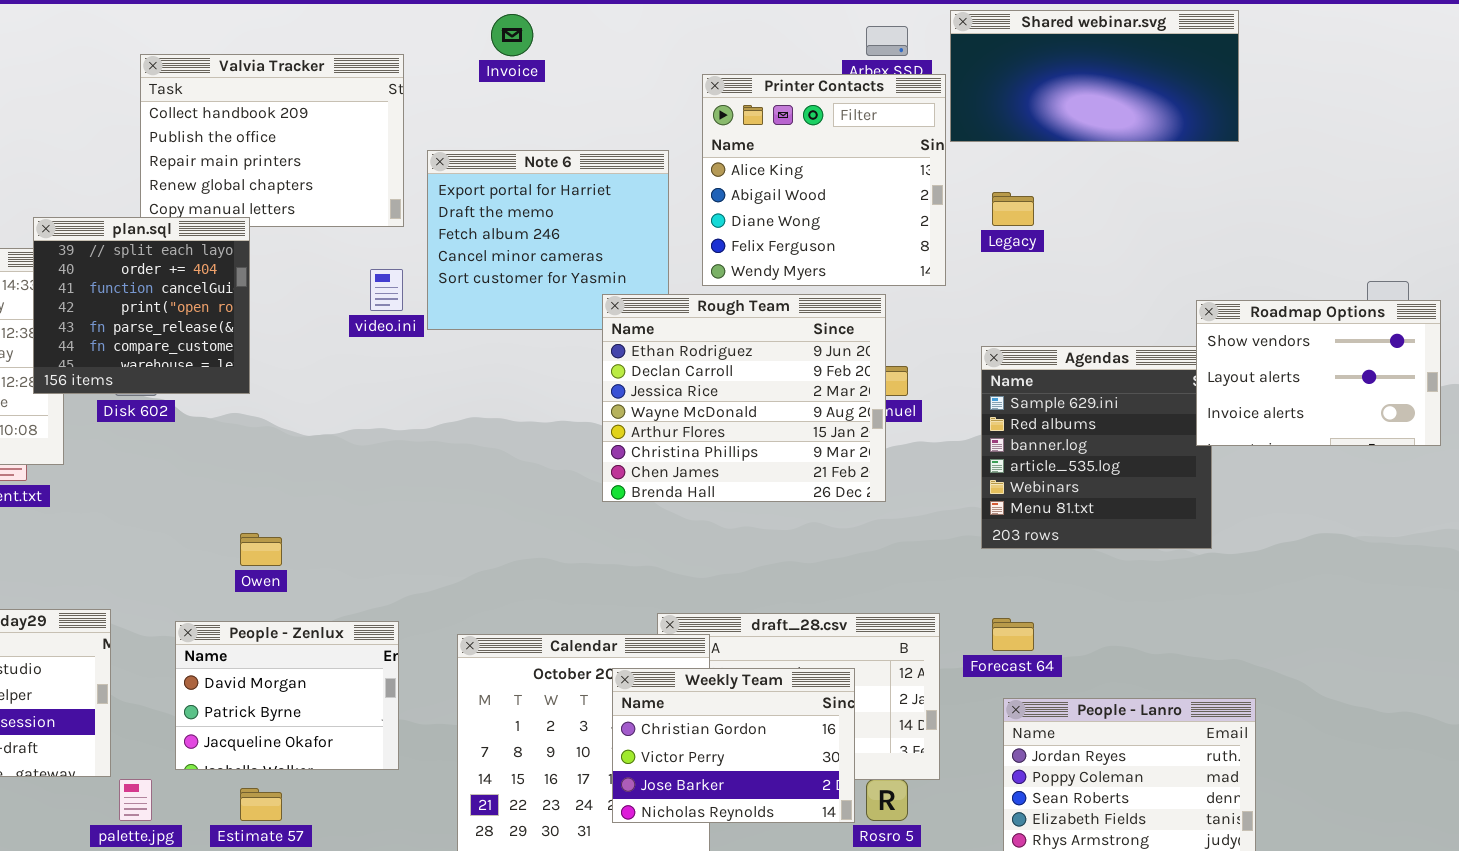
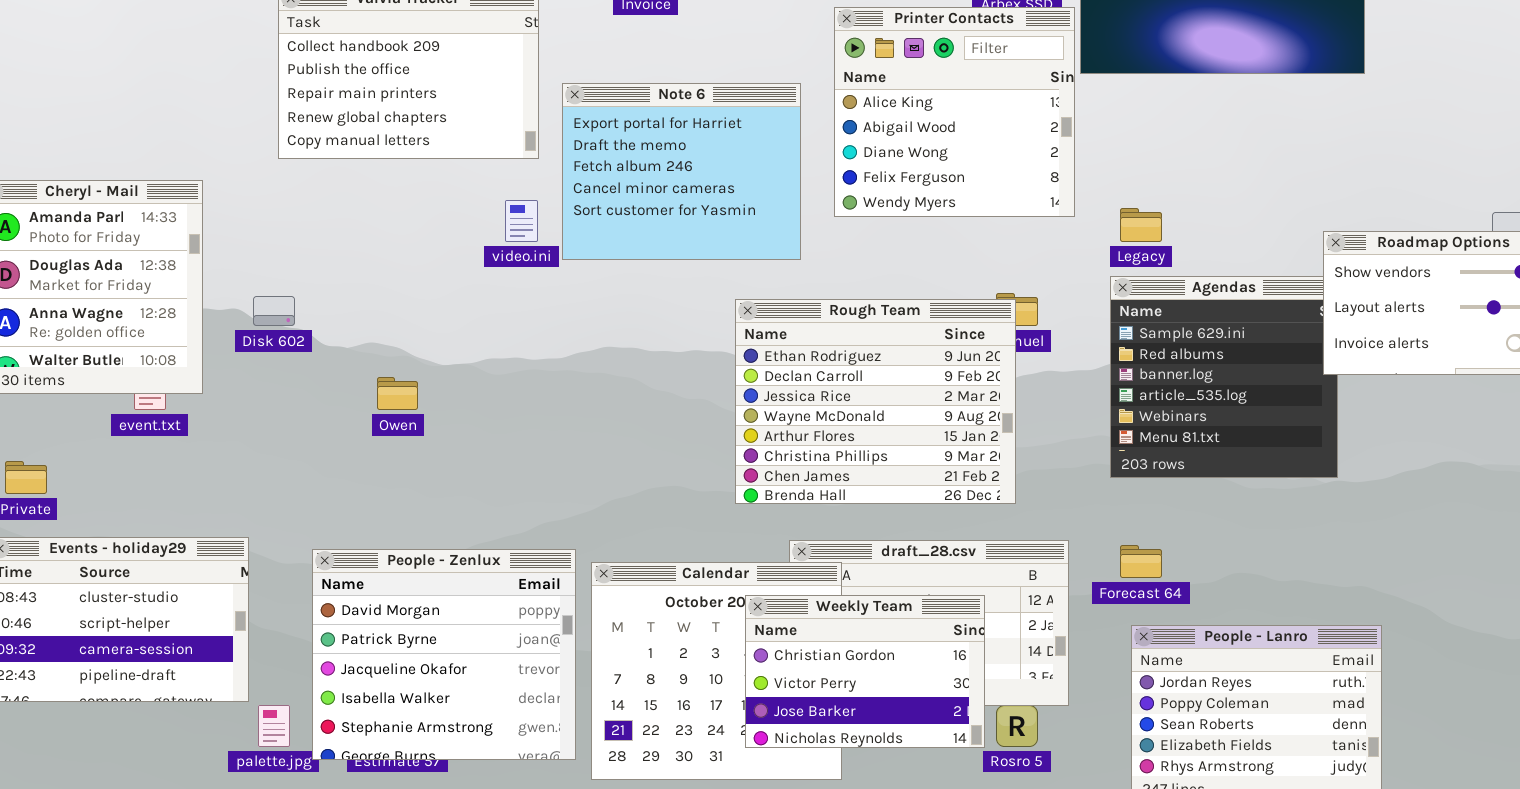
Legacy: [992,192,1034,226] -> [1120,208,1162,242], moved
plan.sql: [33,217,250,394] -> none, closed
Rough Team: [602,294,886,502] -> [735,299,1016,504], moved
Owen: [240,533,282,566] -> [377,377,418,410], moved
People - Zenlux: [175,621,399,770] -> [312,549,576,760], resized

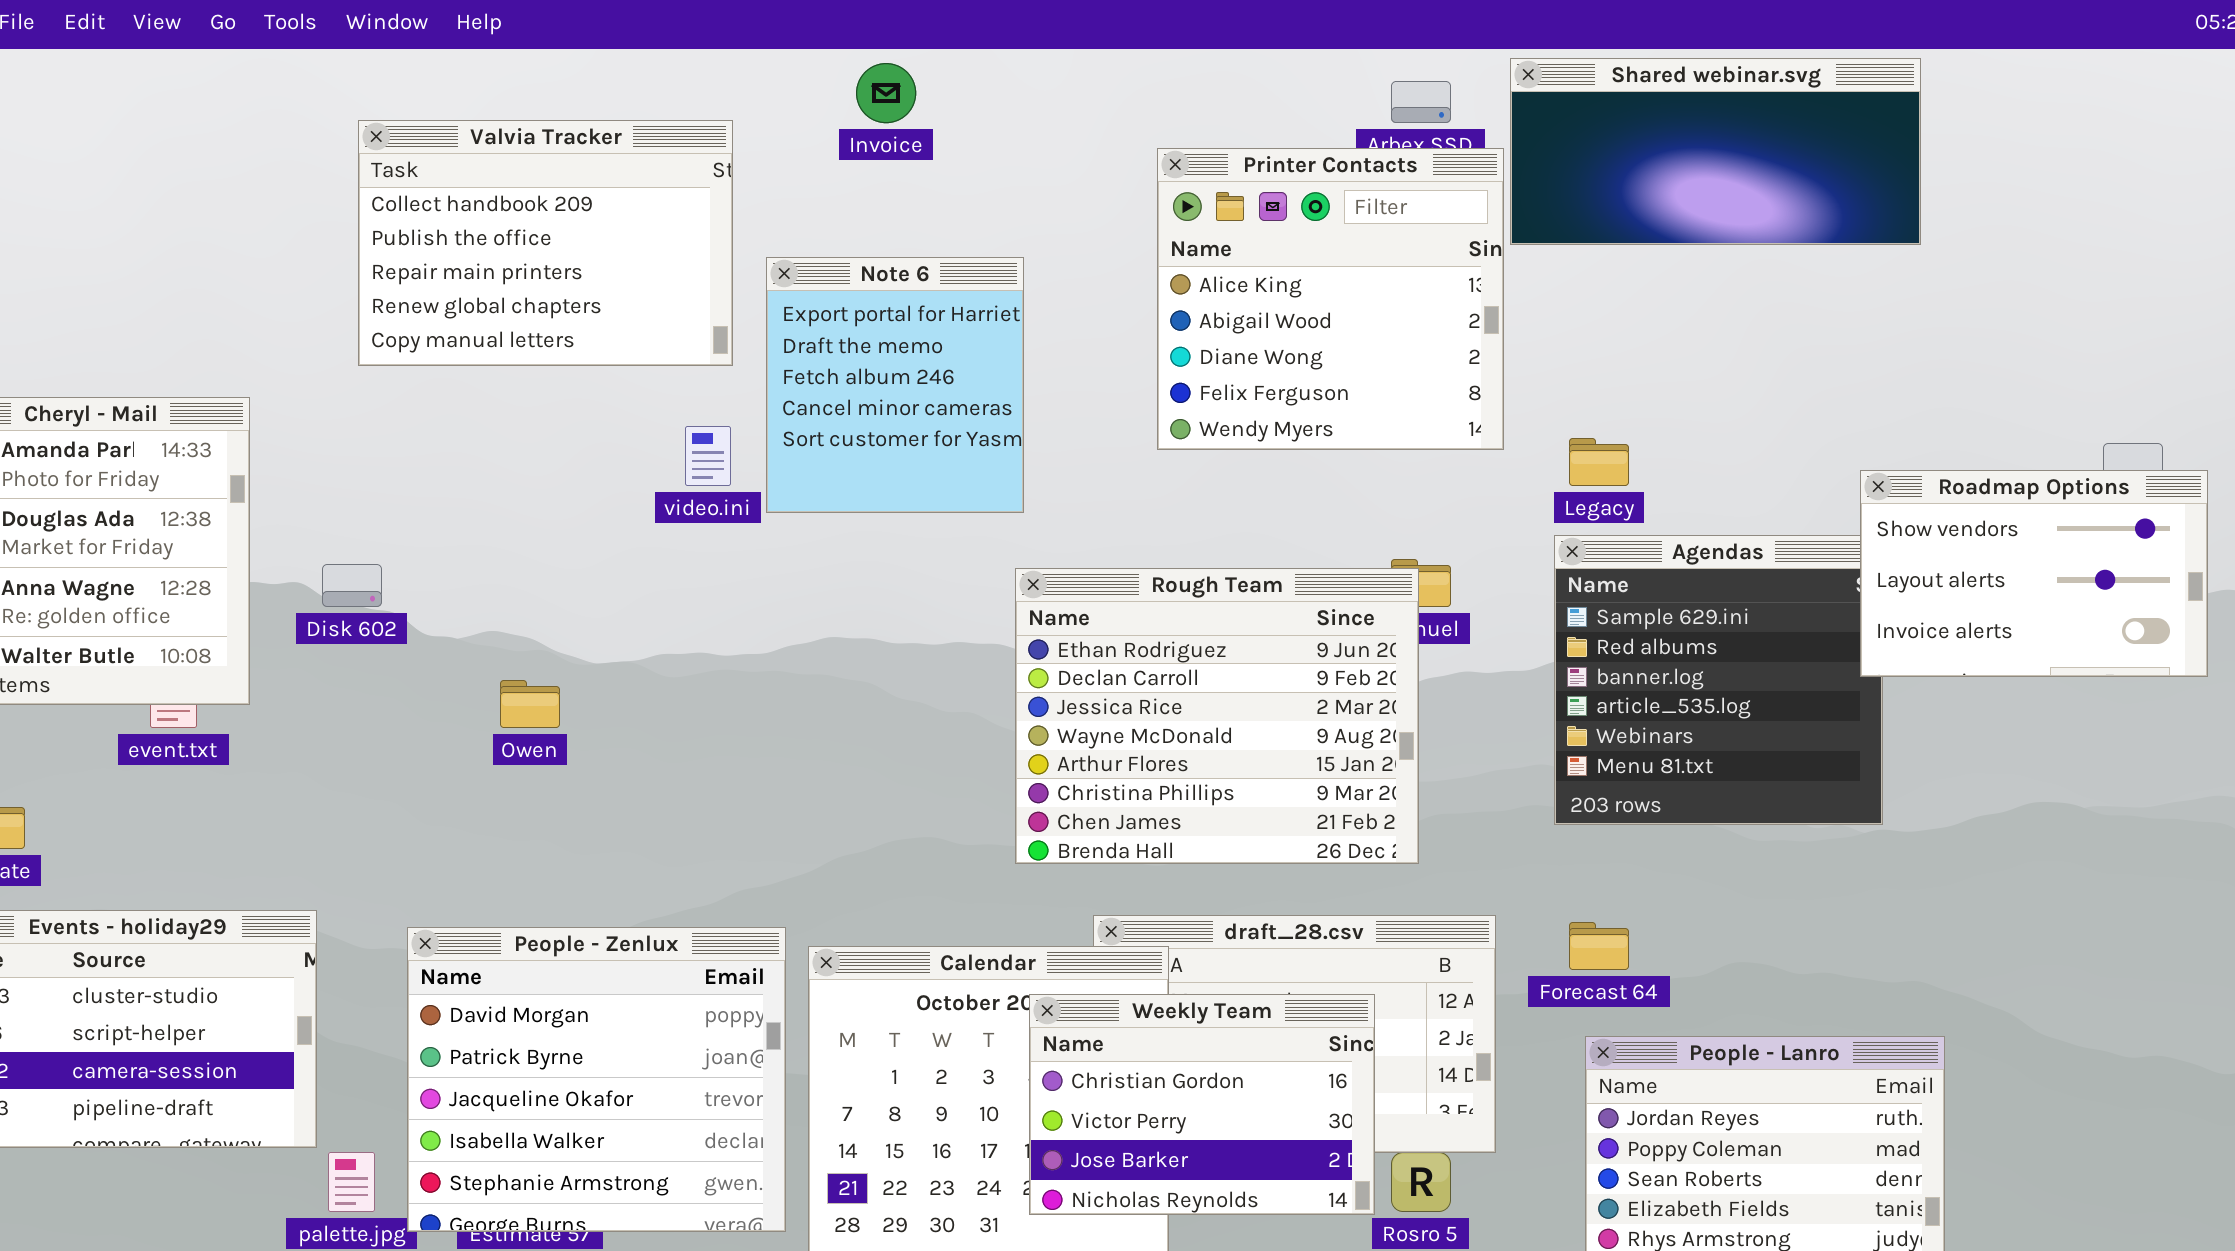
Note 6: [562,83,801,260] -> [766,257,1024,513], resized

